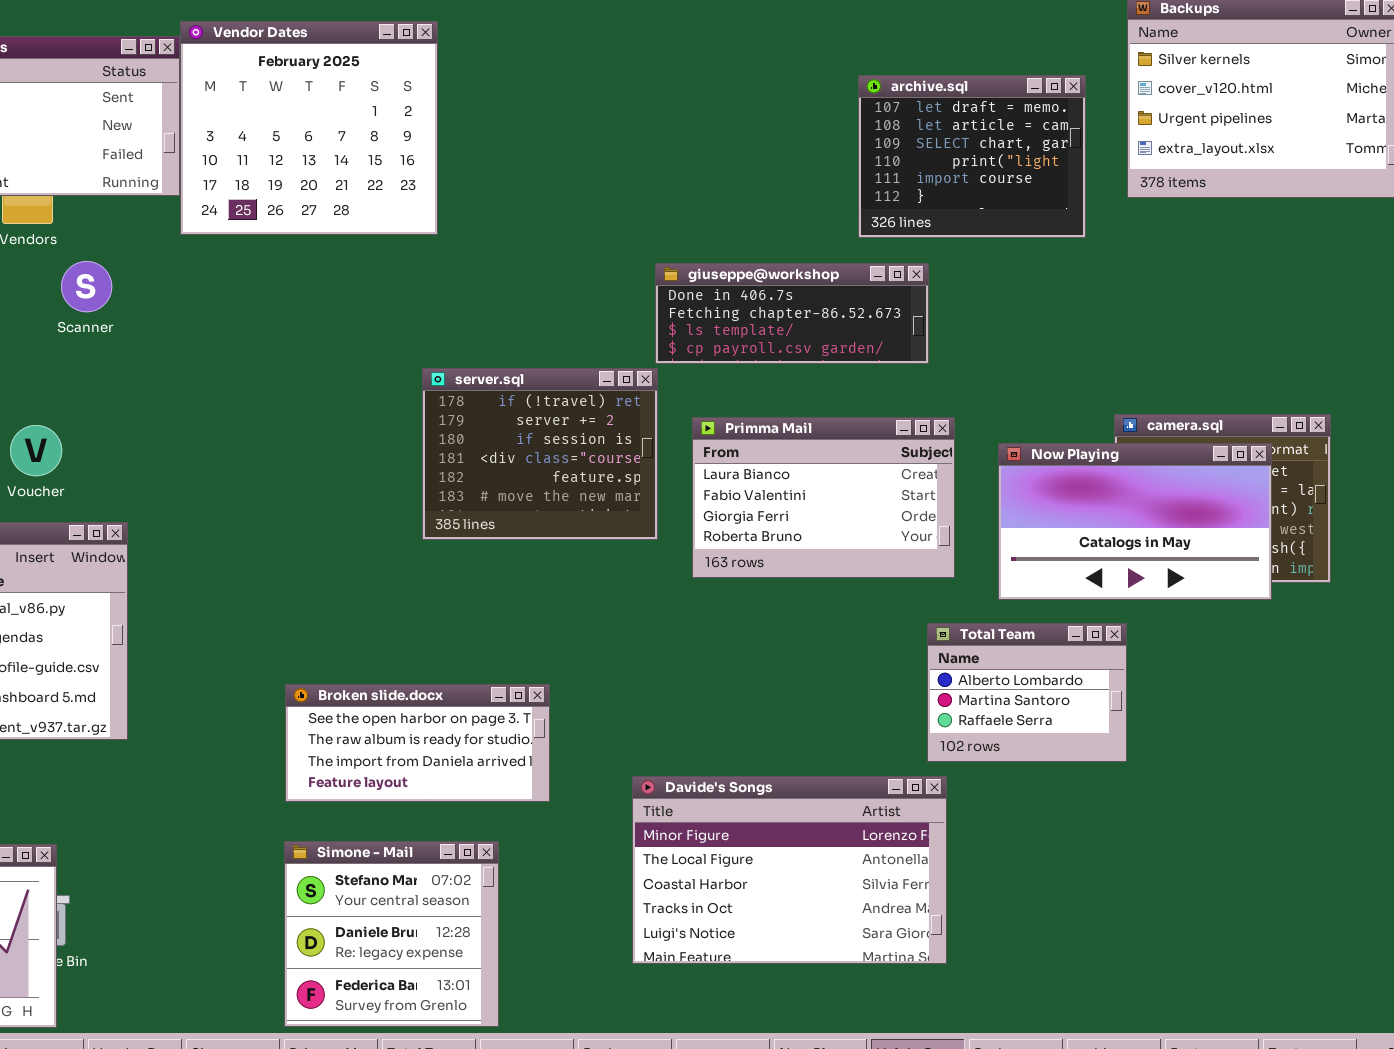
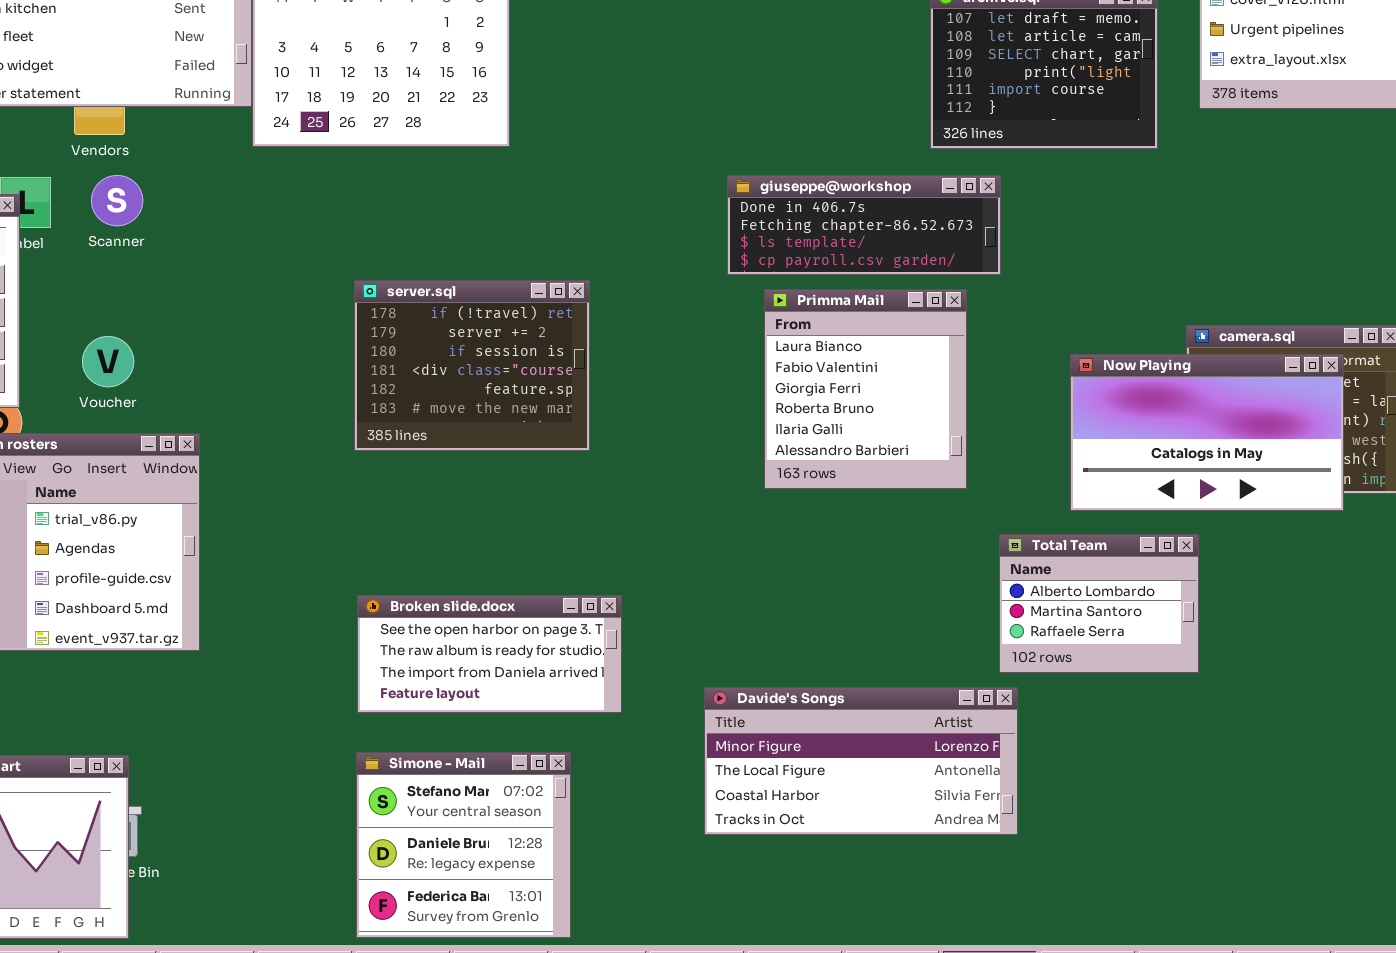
Scanner: [61,261,112,312] -> [91,175,143,226], moved
server.sql: [422,368,658,540] -> [354,280,590,451], moved
Primma Mail: [692,417,955,578] -> [764,289,967,489], resized
Davide's Songs: [632,776,947,964] -> [704,687,1018,835], resized

